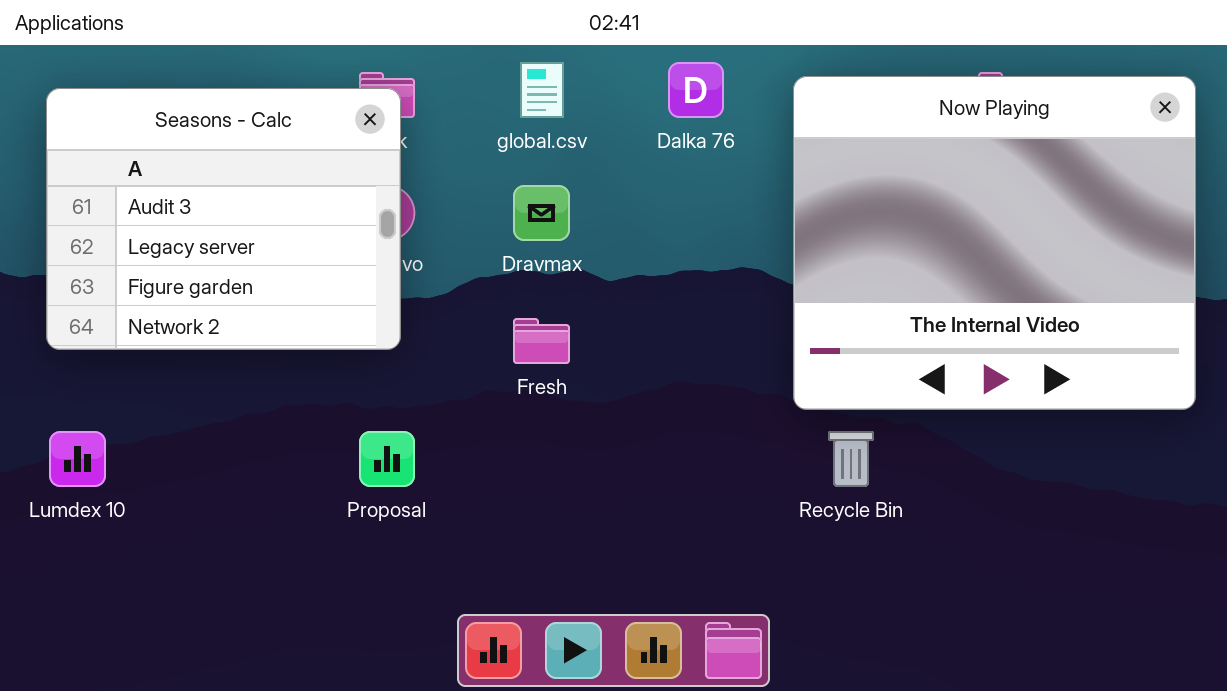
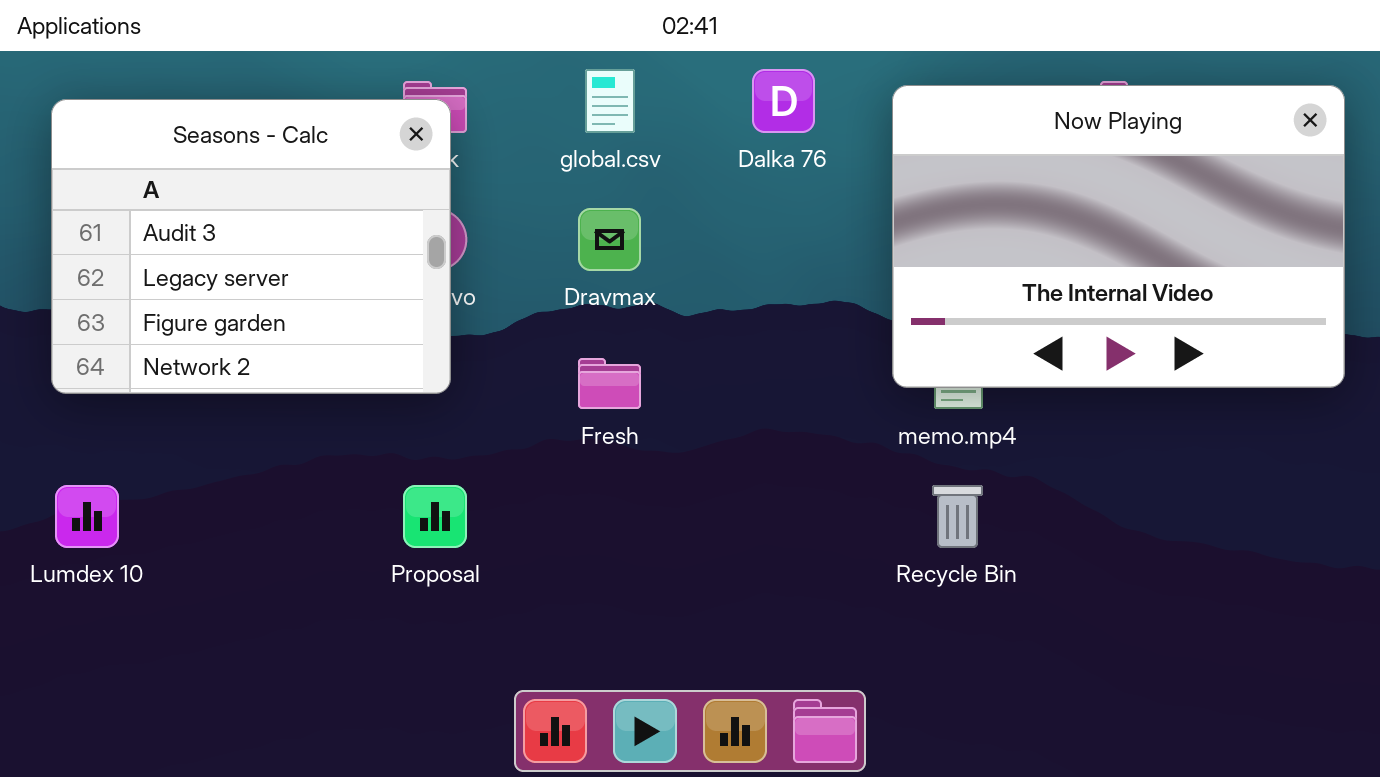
Now Playing: [793,76,1196,410] -> [892,85,1345,388], resized

